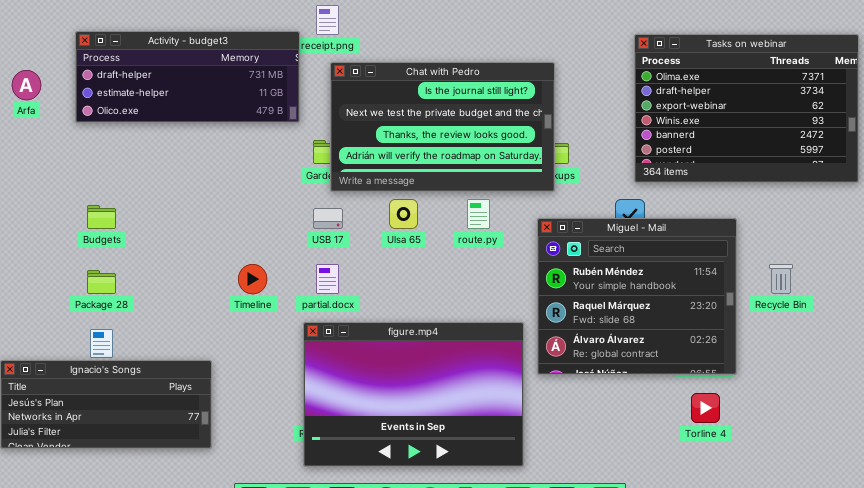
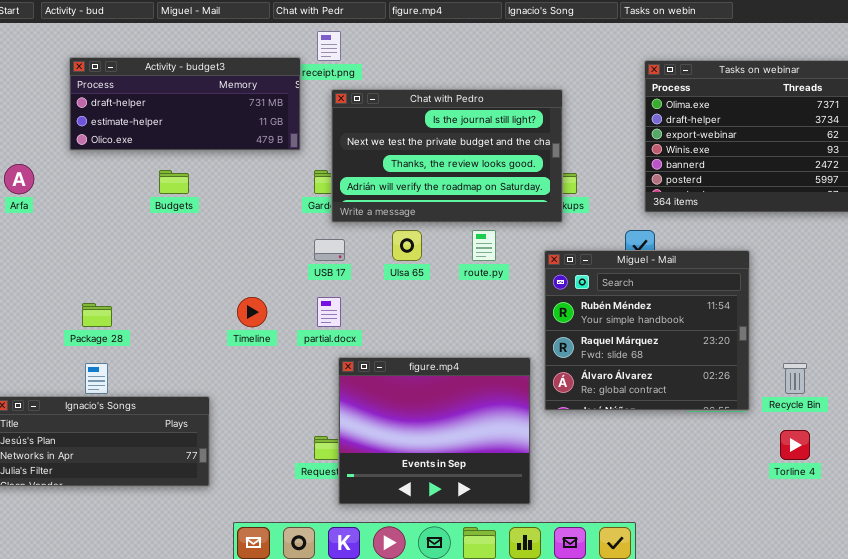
Arfa: [12,70,41,100] -> [4,164,34,194], moved
Budgets: [87,205,116,229] -> [159,170,189,194], moved
Recycle Bin: [769,264,793,294] -> [783,363,807,394], moved
figure.mp4: [303,322,524,467] -> [338,357,531,505], resized
Torline 4: [691,393,720,423] -> [780,430,810,460], moved

